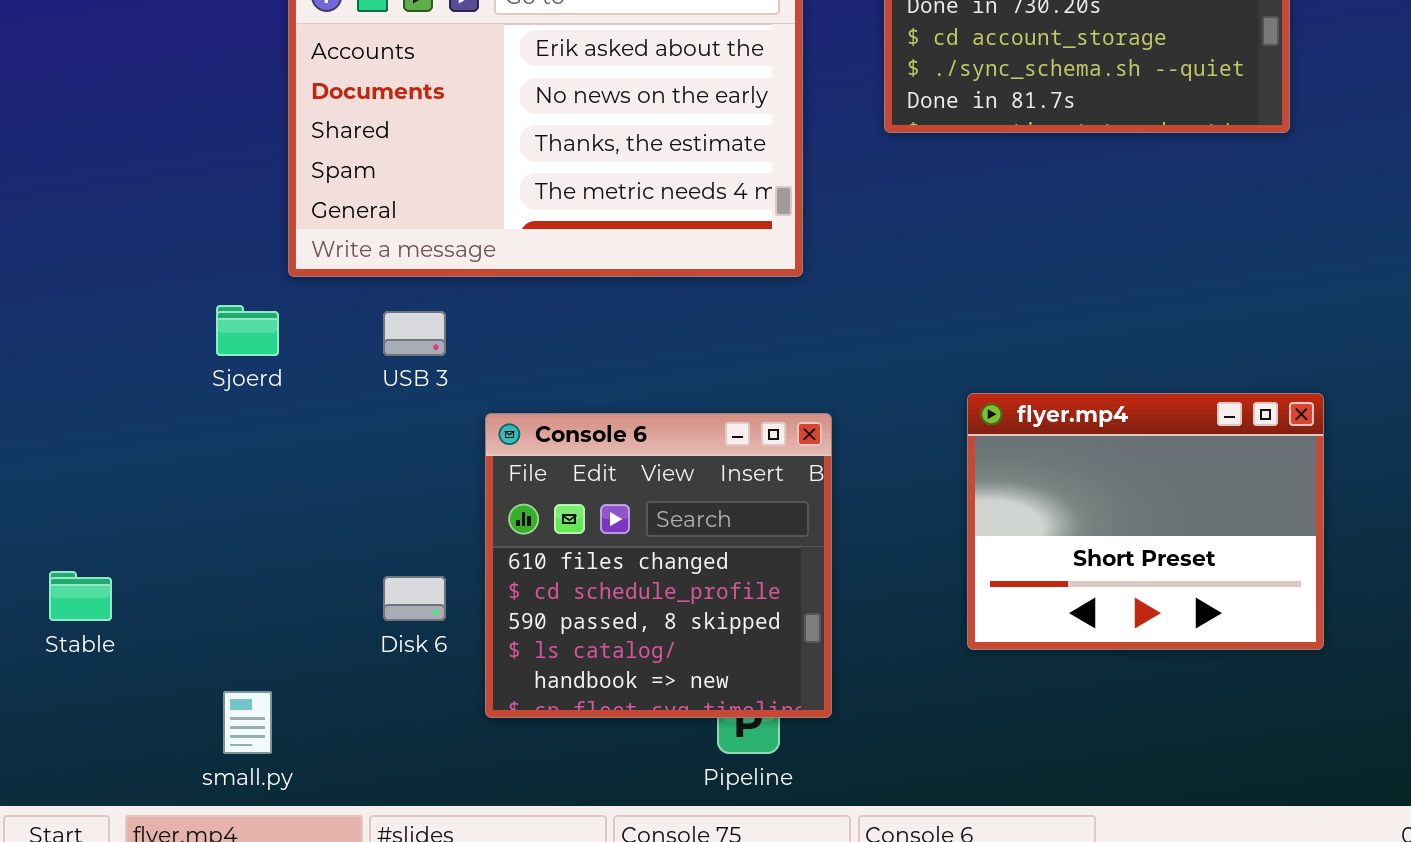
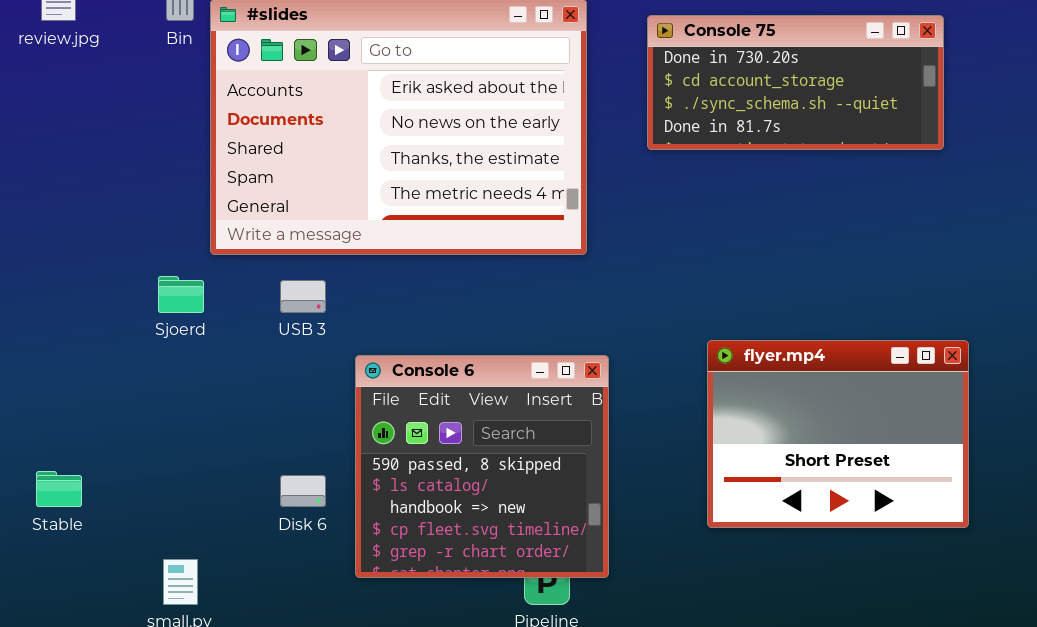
Console 6: [485,413,832,718] -> [355,355,609,578], scrolled down 2 rows

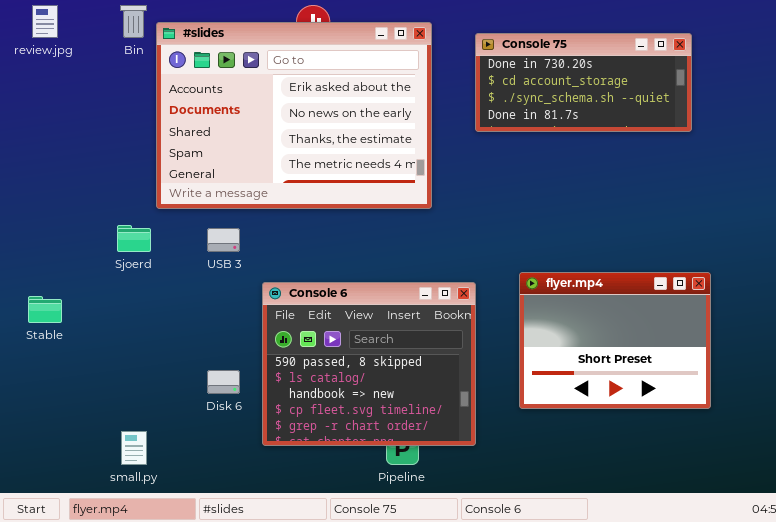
Console 6: [355,355,609,578] -> [262,282,476,446], resized
Stable: [36,471,82,507] -> [28,296,62,323], moved

